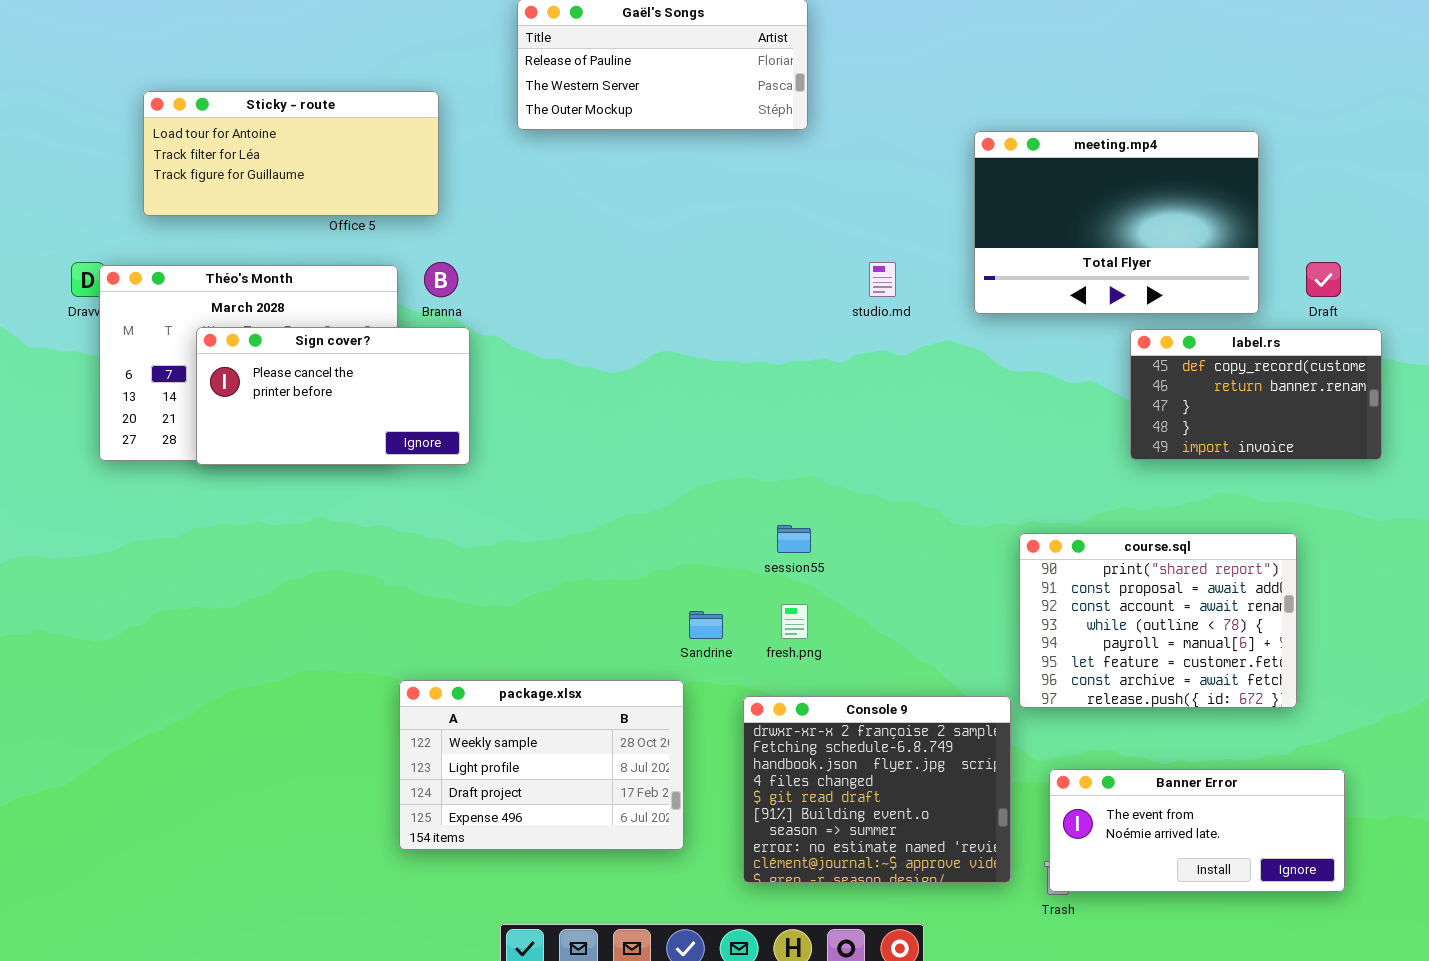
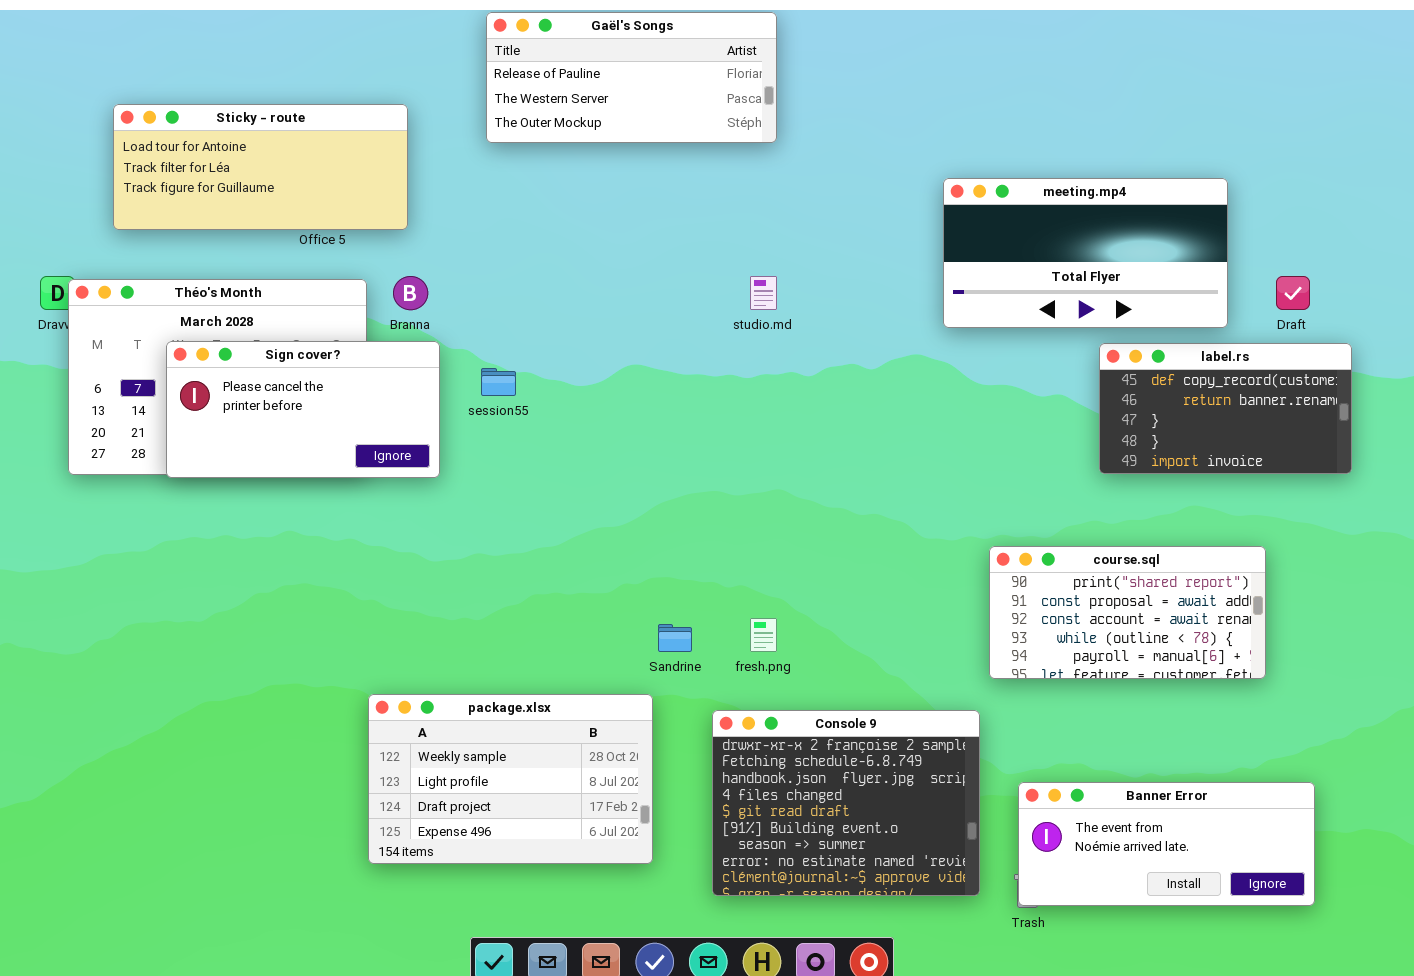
meeting.mp4: [974,131,1259,314] -> [943,178,1228,328], resized
studio.md: [869,262,896,297] -> [750,276,777,310], moved
session55: [777,525,811,553] -> [481,368,516,396], moved
course.sql: [1019,533,1297,708] -> [989,546,1266,679], resized

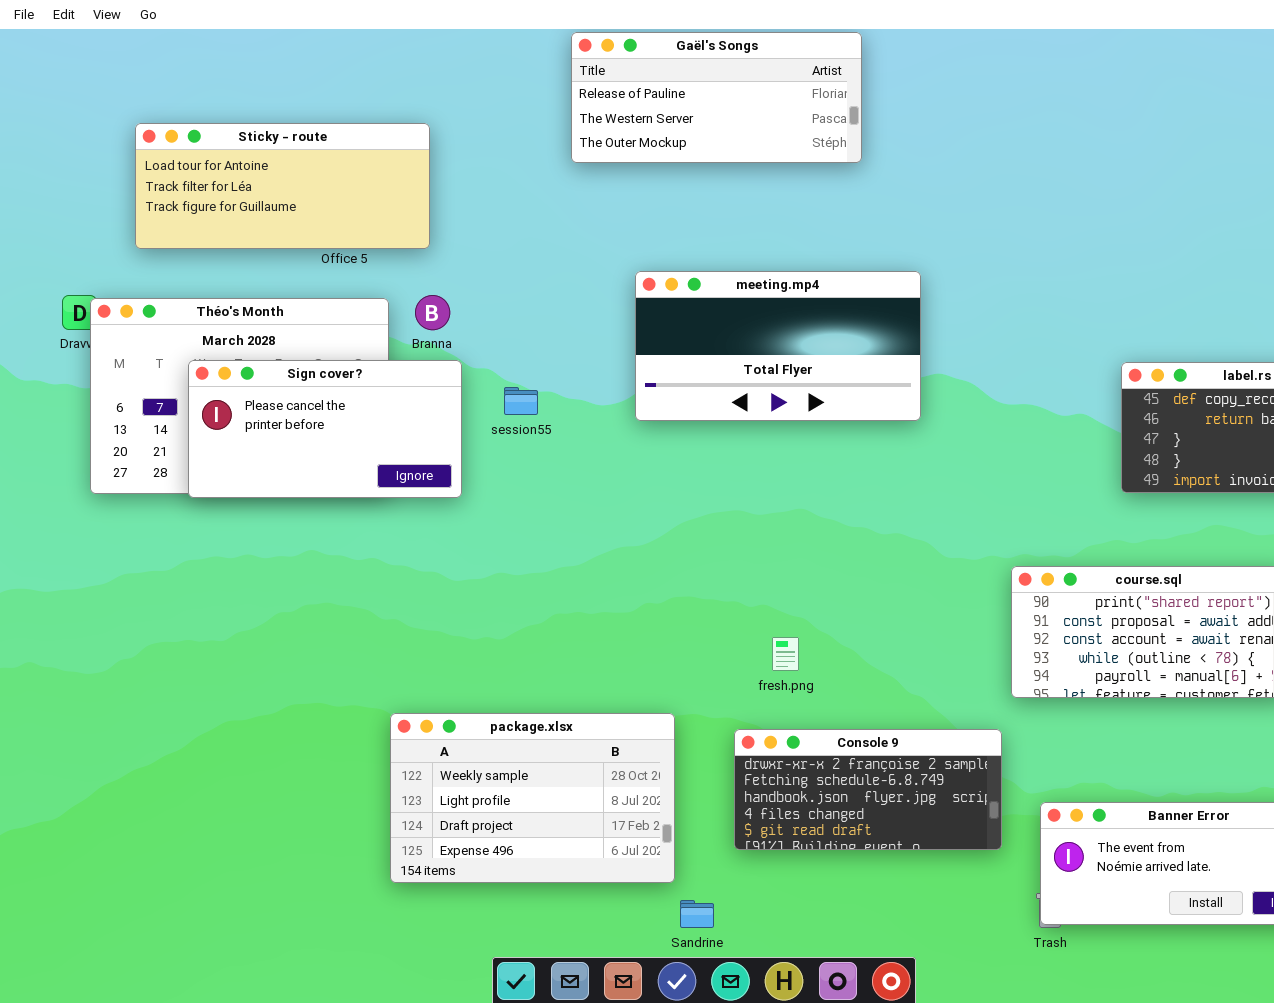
Gaël's Songs: [486,12,777,143] -> [571,32,862,163], moved
meeting.mp4: [943,178,1228,328] -> [635,271,921,421], moved
Sandrine: [658,624,692,652] -> [680,900,714,928], moved
Console 9: [712,710,980,896] -> [734,729,1002,850], resized

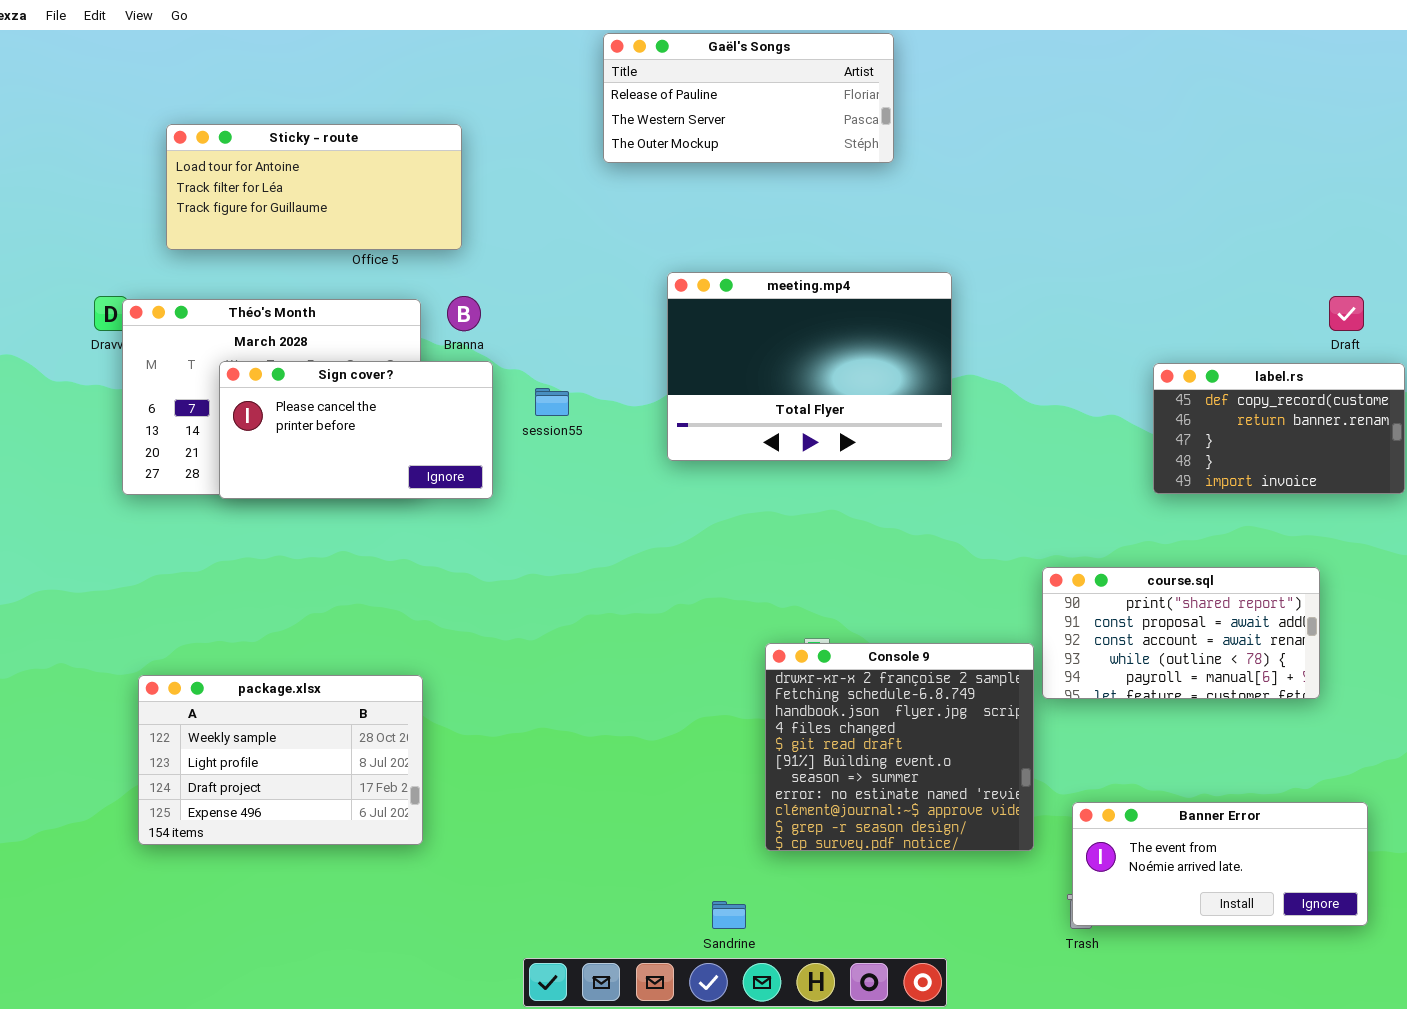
meeting.mp4: [635,271,921,421] -> [667,272,952,461], resized
package.xlsx: [390,713,675,883] -> [138,675,423,845], moved
Console 9: [734,729,1002,850] -> [765,643,1034,851], resized

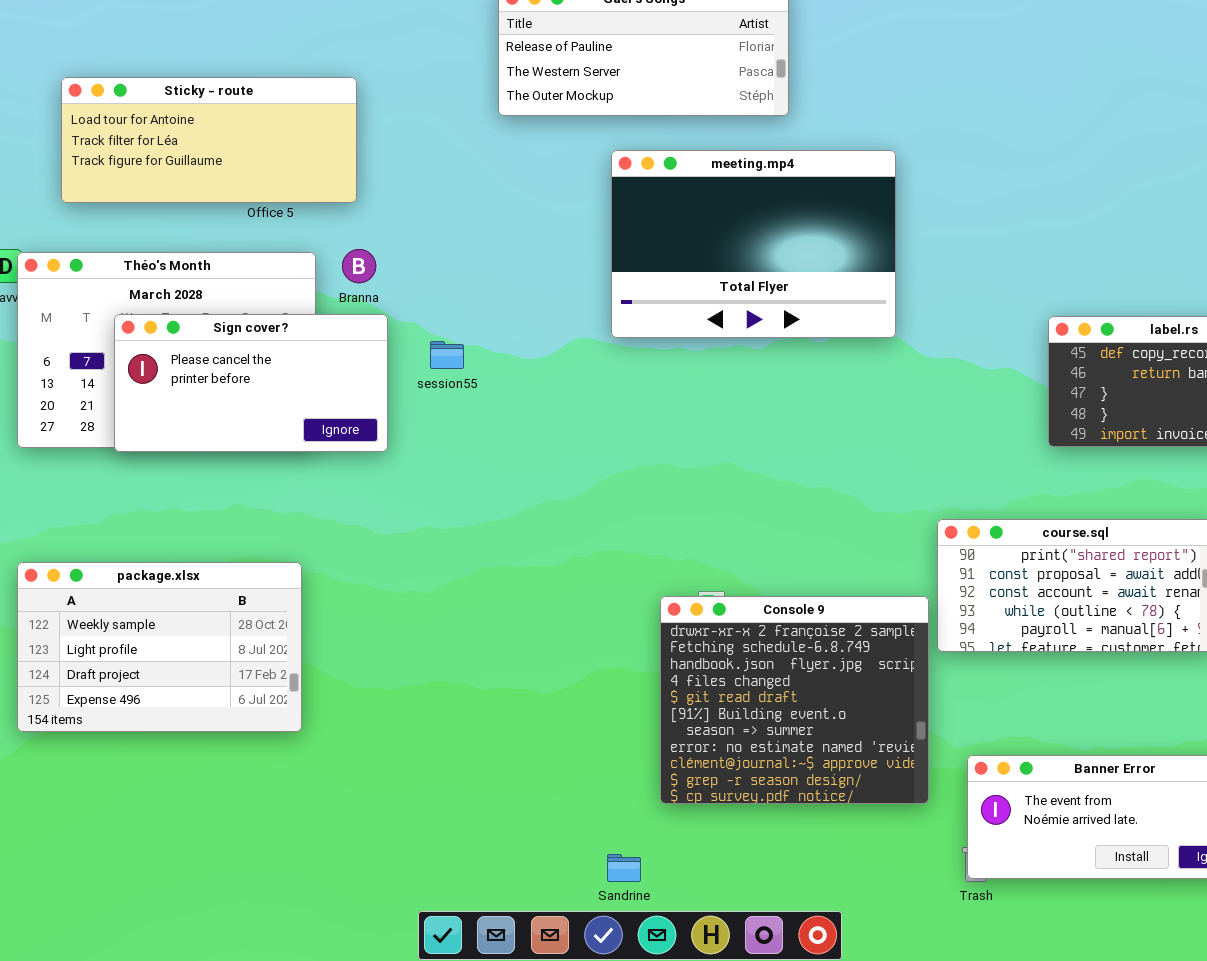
meeting.mp4: [667,272,952,461] -> [611,150,896,338], moved
package.xlsx: [138,675,423,845] -> [17,562,302,732], moved

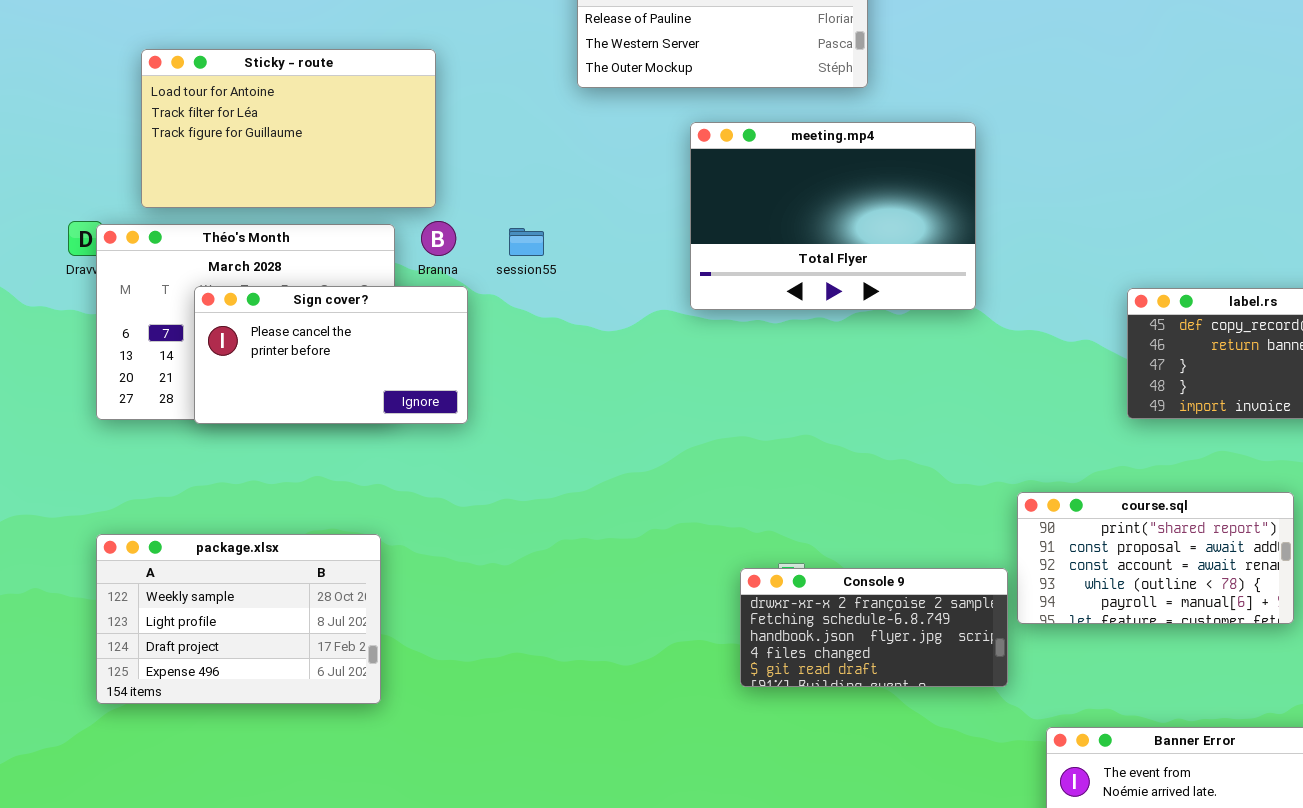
Sticky - route: [61,77,357,203] -> [141,49,436,208], resized
session55: [430,341,464,369] -> [509,228,544,256], moved
Console 9: [660,596,929,804] -> [740,568,1008,687], resized

